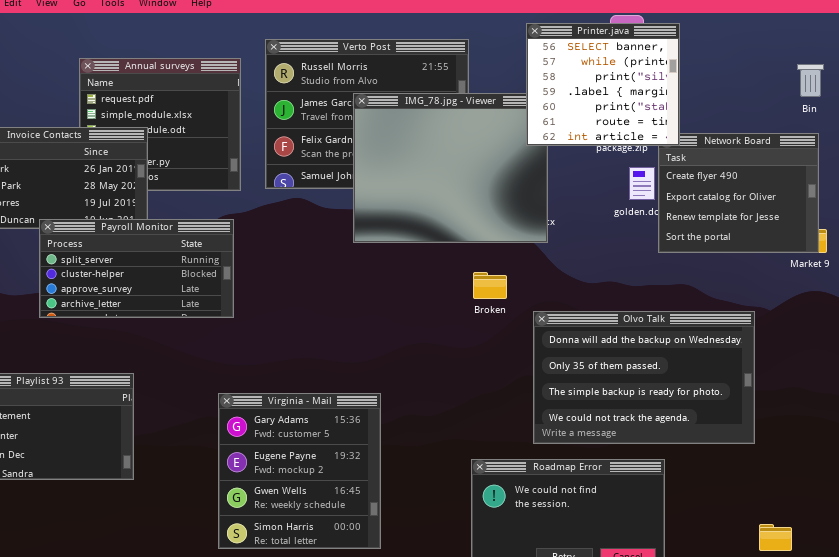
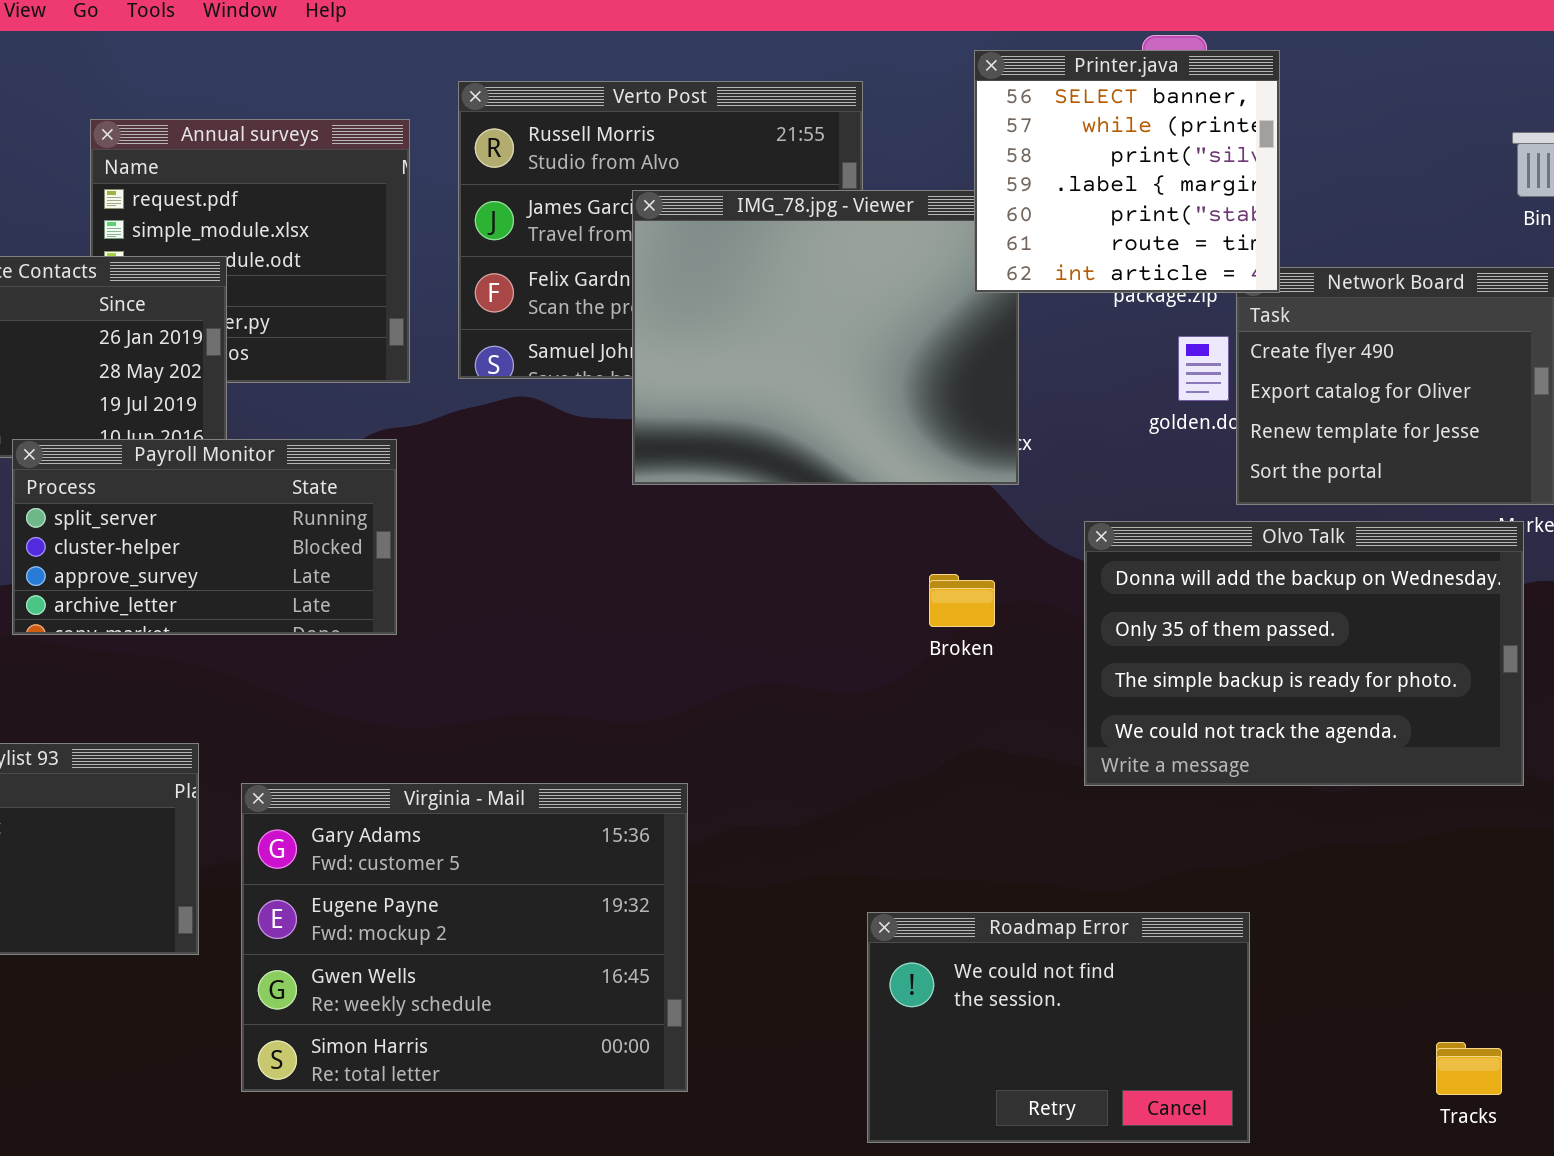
Broken: [473,272,507,299] -> [929,574,995,627], moved
Olvo Talk: [533,311,755,444] -> [1084,521,1524,786], moved
Virginia - Mail: [218,393,381,549] -> [241,783,688,1092], resized

